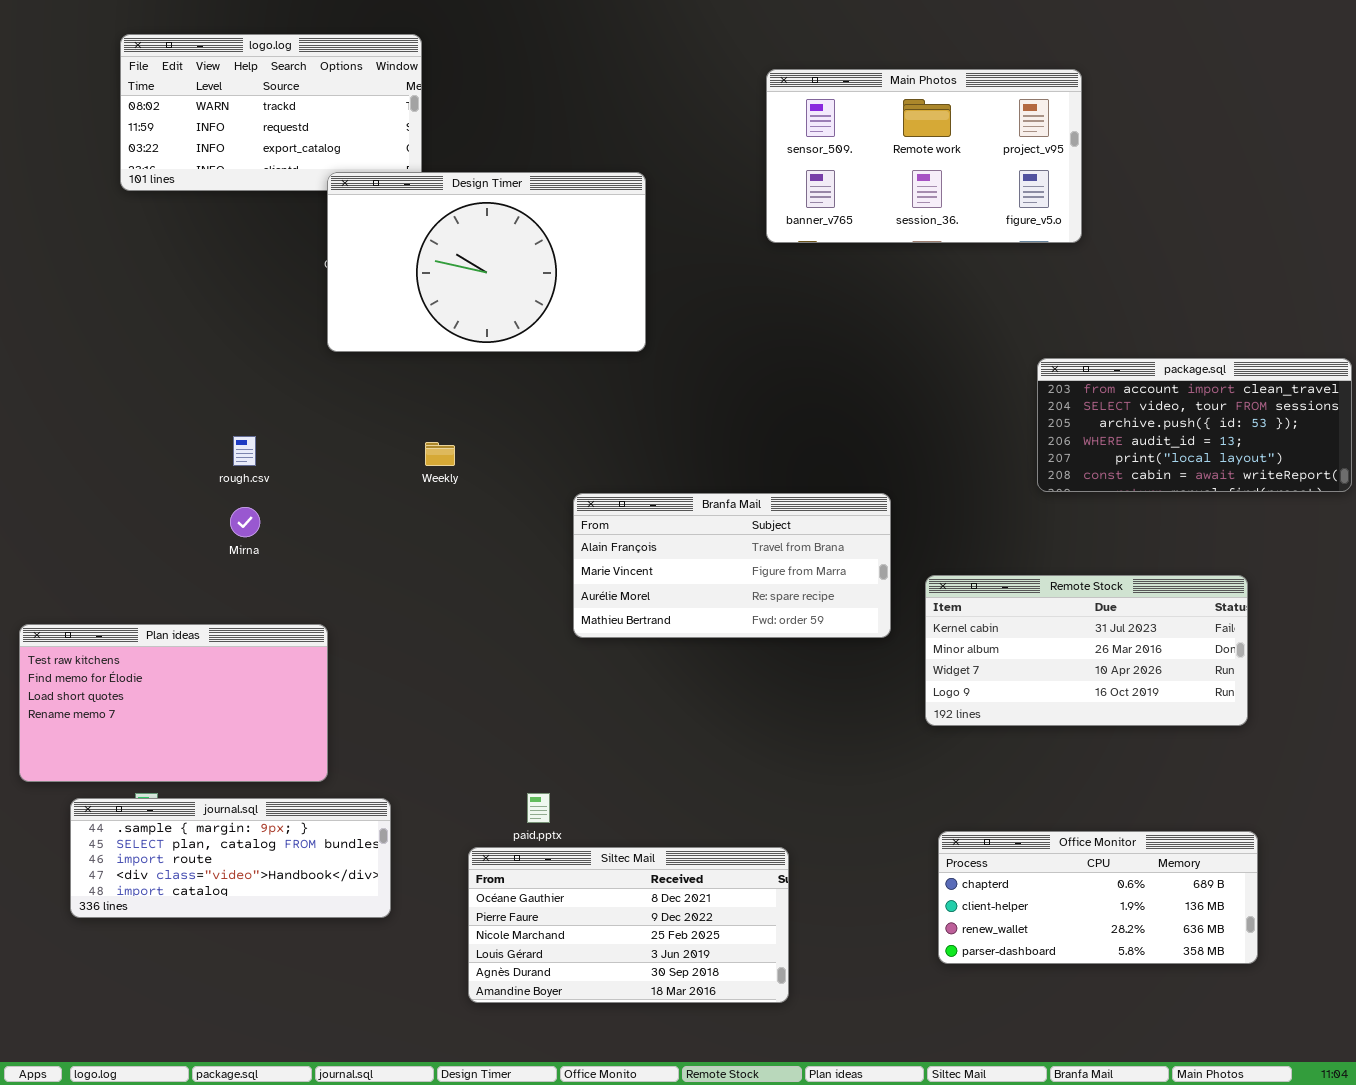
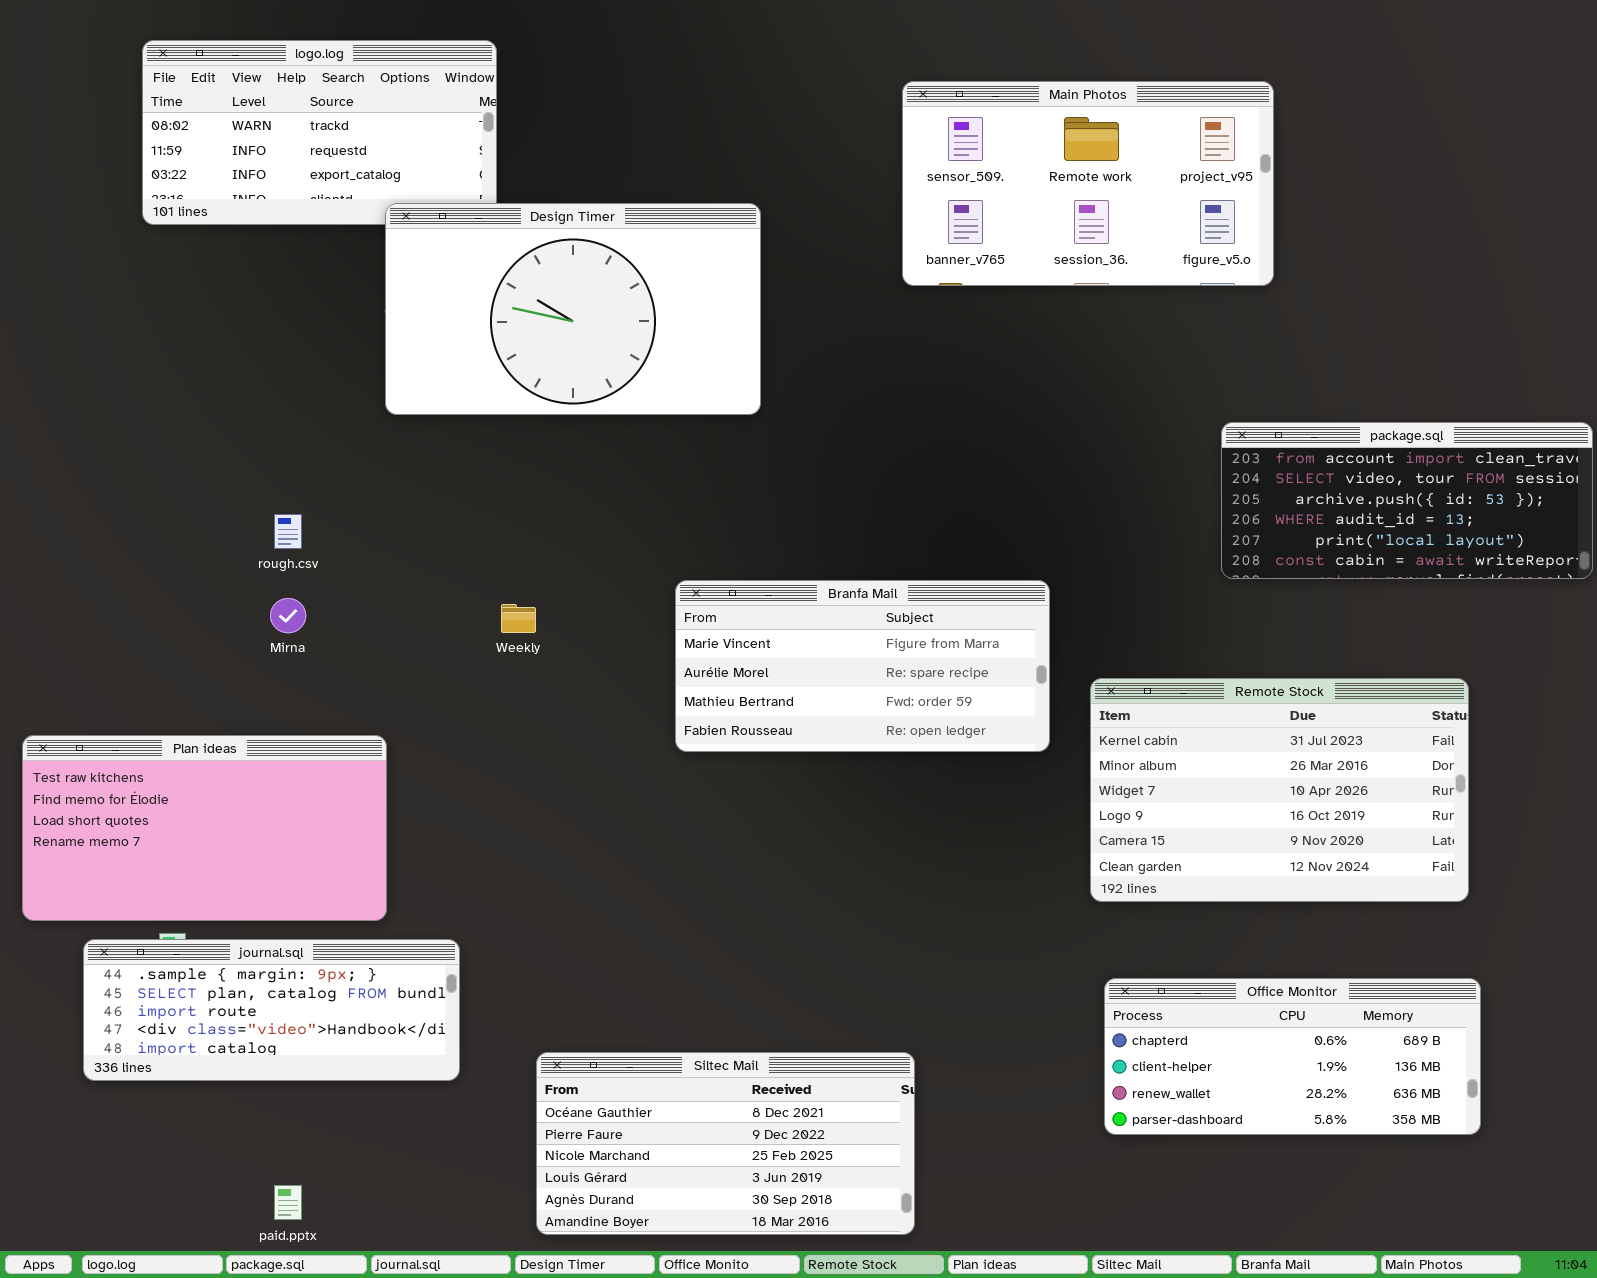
Weekly: [425,442,455,466] -> [501,604,536,633], moved
Branfa Mail: [573,493,891,638] -> [675,580,1050,752], scrolled down 1 row
Remote Stock: [925,575,1248,726] -> [1090,678,1469,902], resized
paid.pptx: [527,793,550,823] -> [274,1185,302,1220], moved
Siltec Mail: [468,847,789,1003] -> [536,1052,915,1235], moved

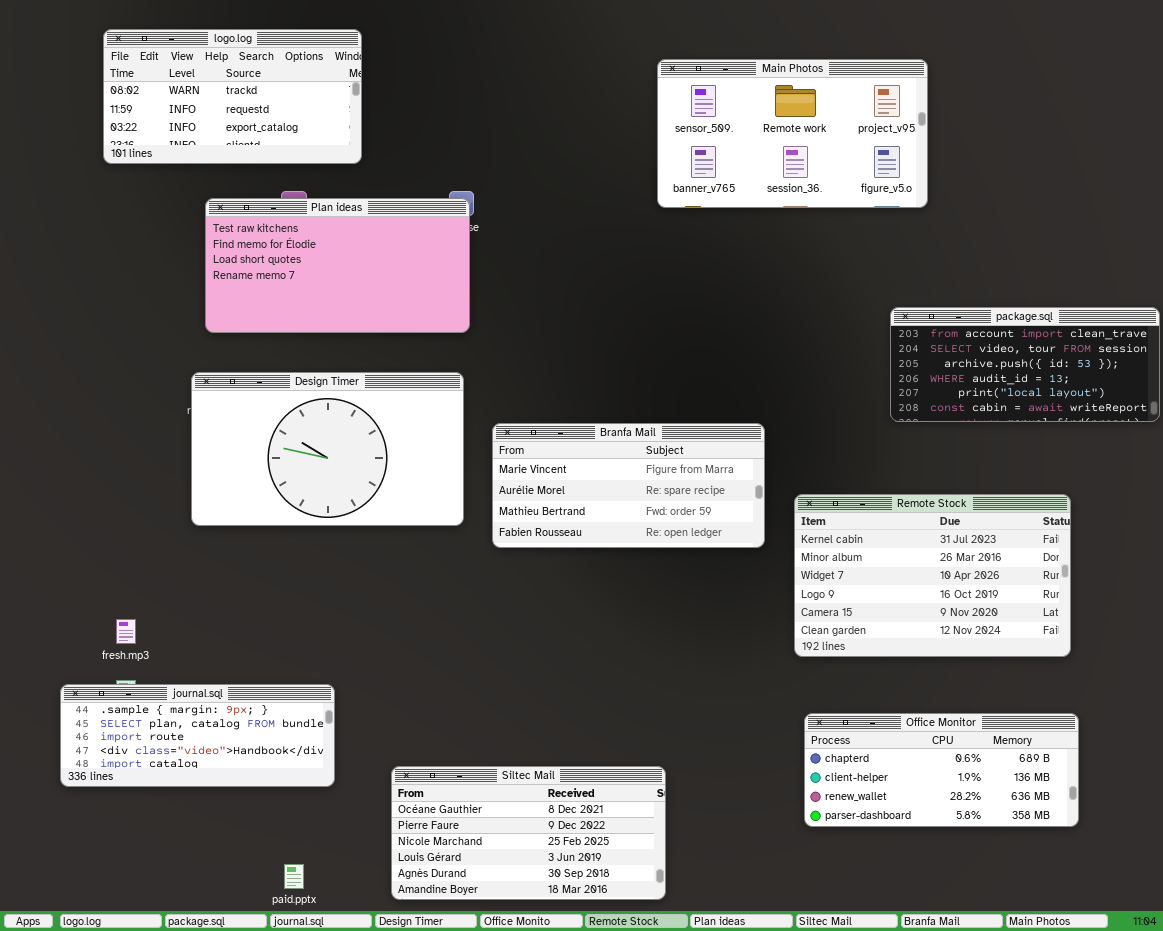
Design Timer: [385,203,761,415] -> [191,372,464,526], moved
Plan ideas: [22,735,387,921] -> [205,198,470,333], moved
paid.pptx: [274,1185,302,1220] -> [284,864,304,889], moved

